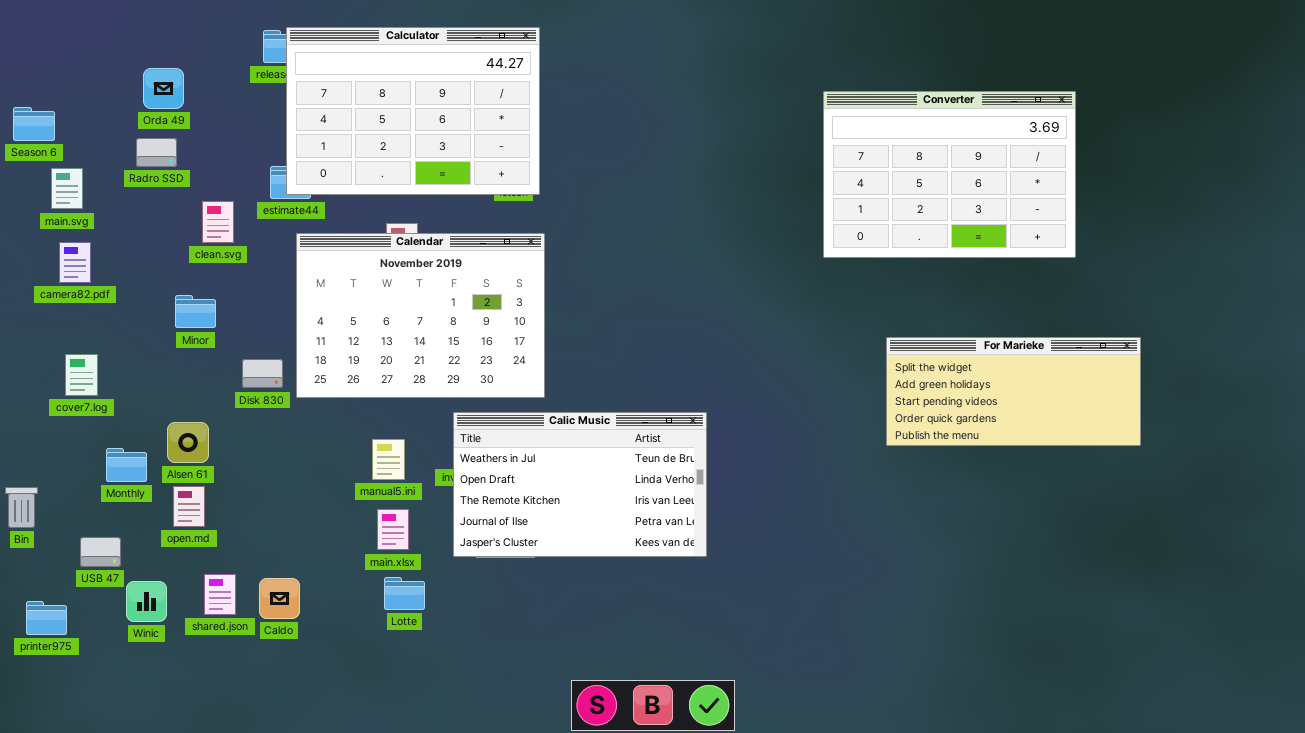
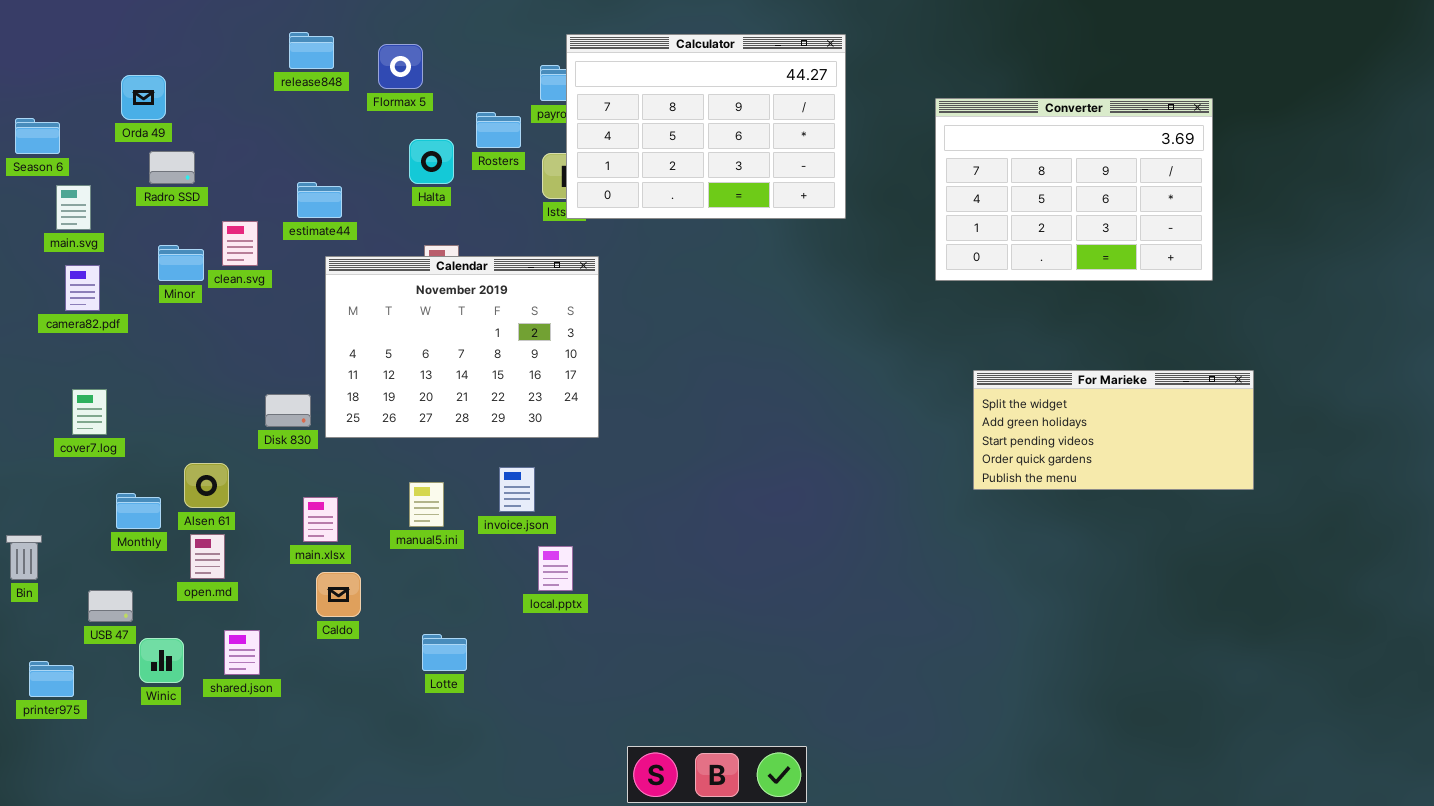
Calculator: [286,27,540,195] -> [566,34,846,219], moved
Orda 49: [143,68,184,109] -> [121,75,166,120], moved
Converter: [823,91,1076,258] -> [935,98,1213,281], moved
Minor: [175,295,216,328] -> [158,245,204,281], moved
Calic Music: [453,412,707,557] -> none, closed
main.xlsx: [377,509,409,550] -> [303,497,338,542], moved
Caldo: [259,578,300,619] -> [316,572,361,617], moved

